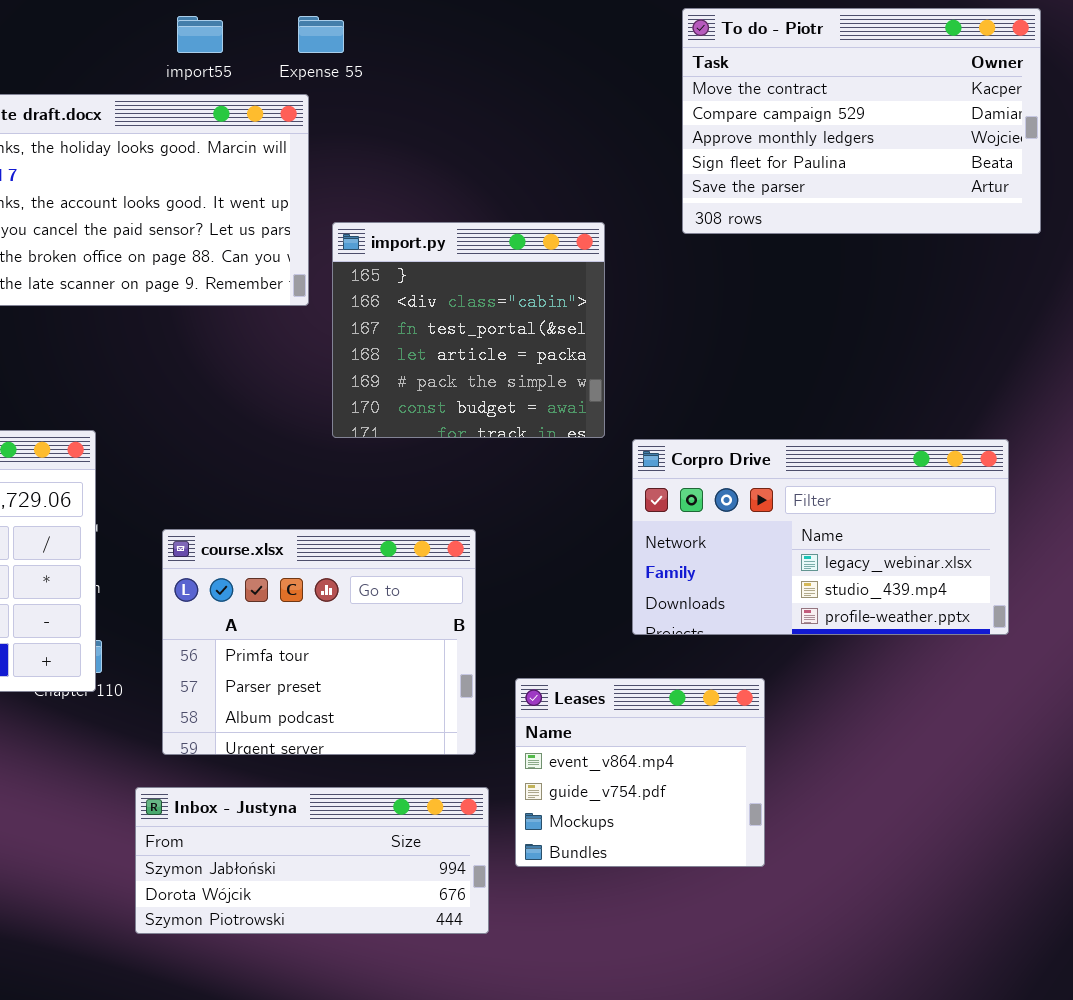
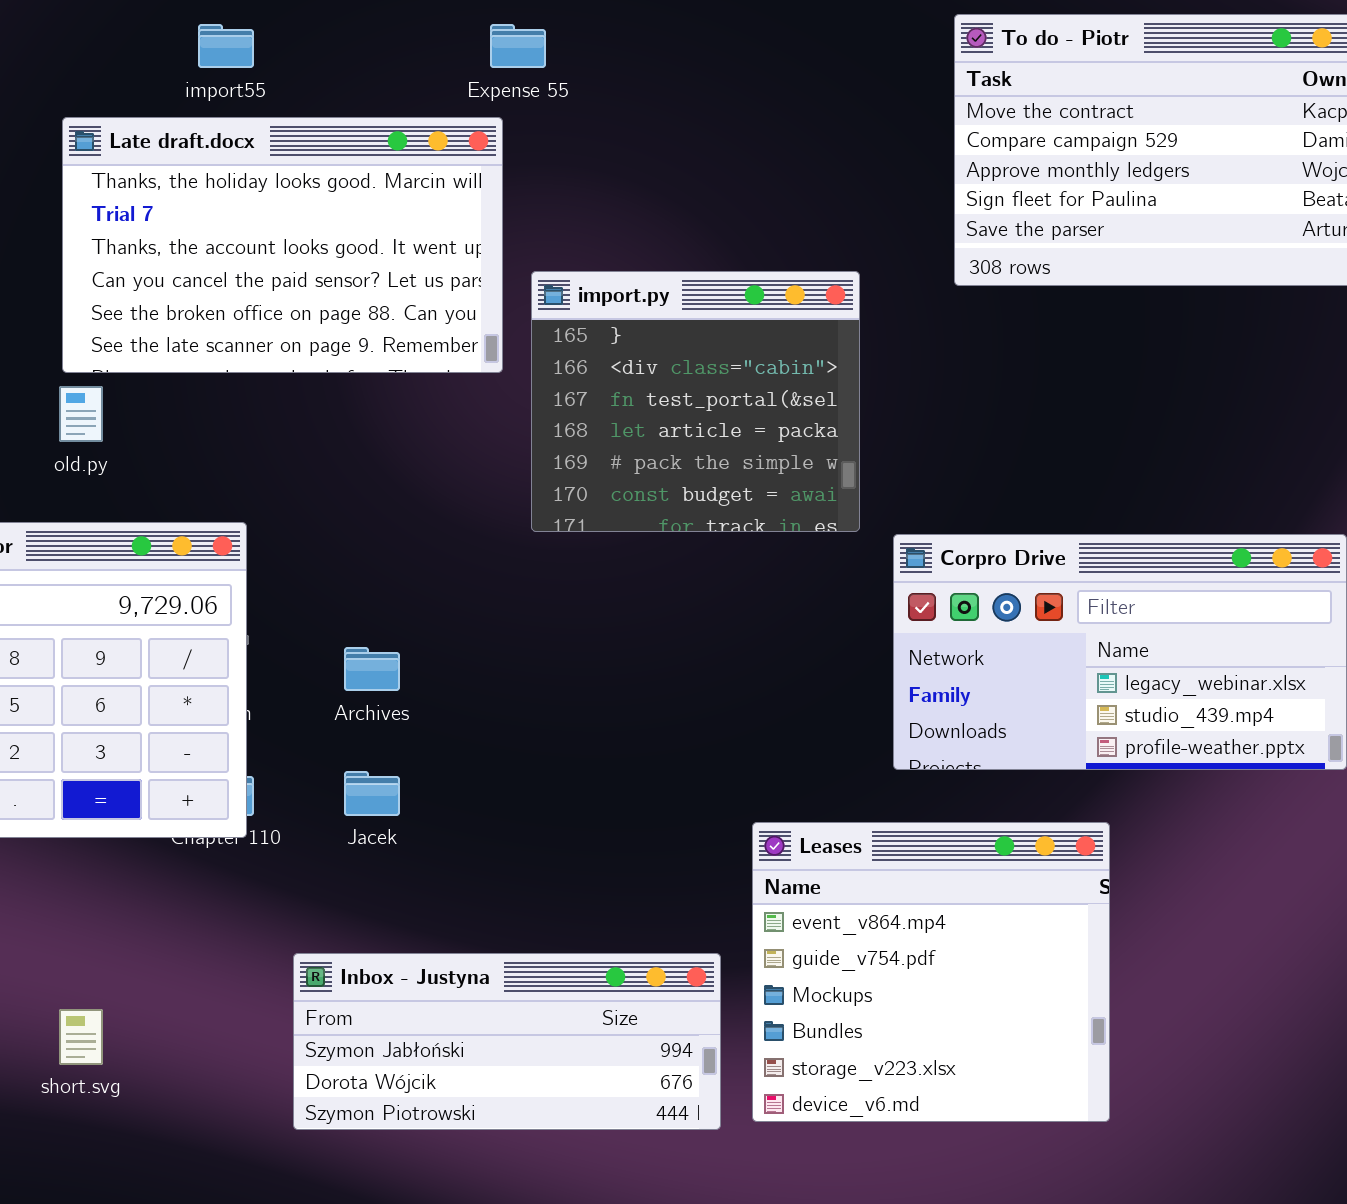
import55: [177,16,223,53] -> [198,24,254,68], moved
course.xlsx: [162,529,476,755] -> none, closed
Leases: [515,678,765,867] -> [752,822,1110,1122], resized

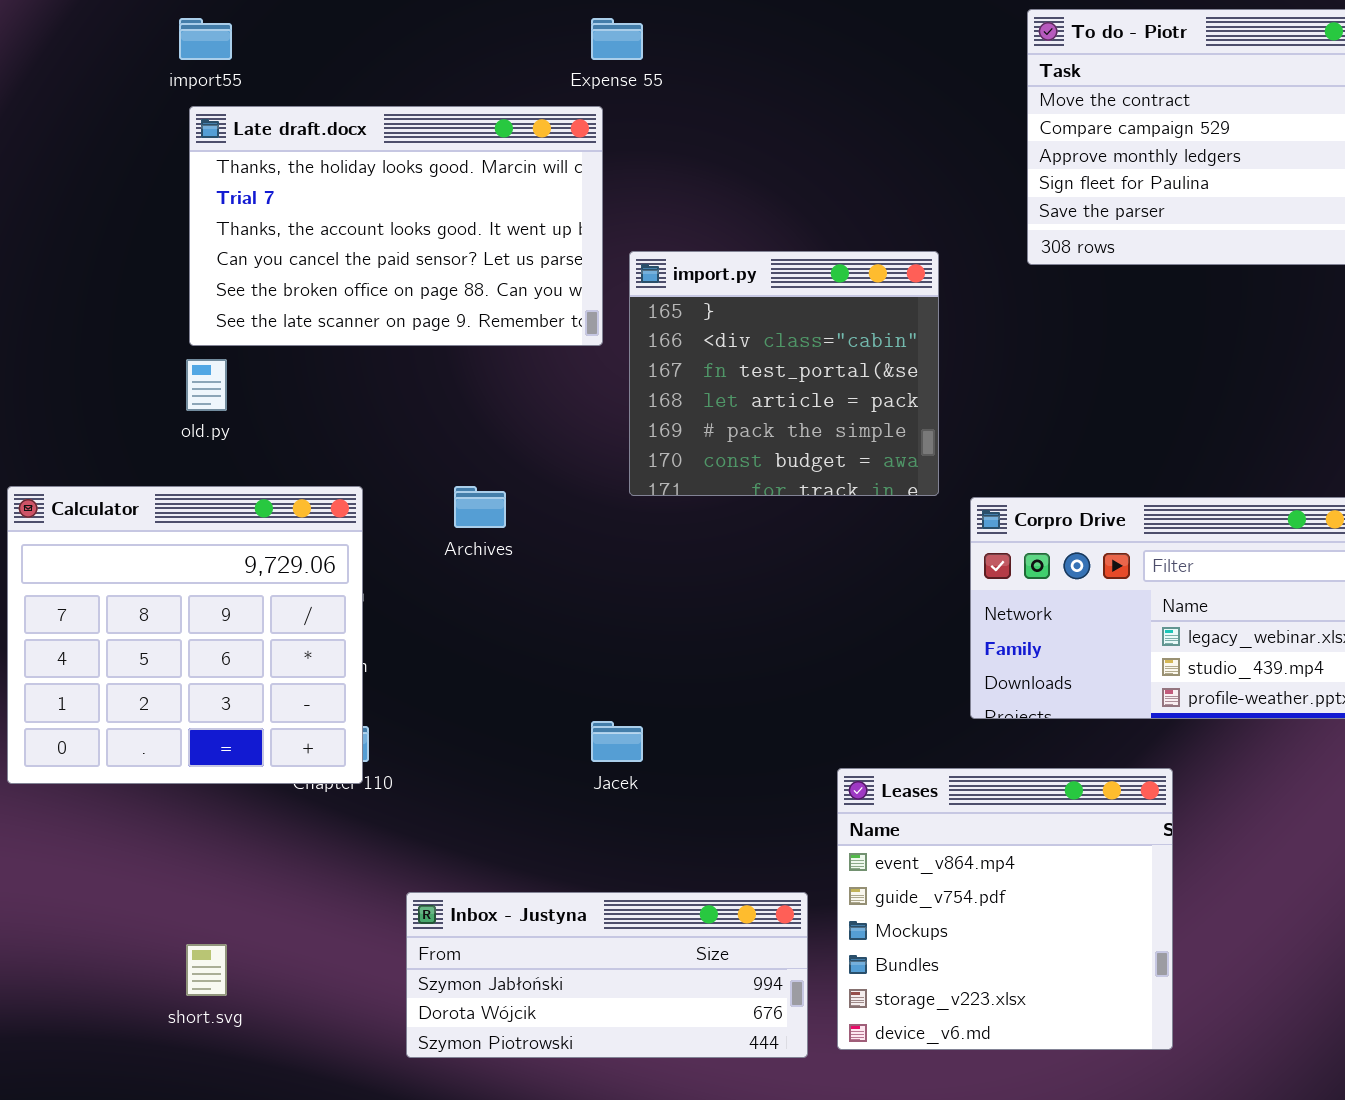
import55: [198,24,254,68] -> [179,18,232,60], moved
Archives: [344,647,400,691] -> [454,486,506,528], moved
Jacek: [344,771,400,816] -> [591,721,643,762], moved

